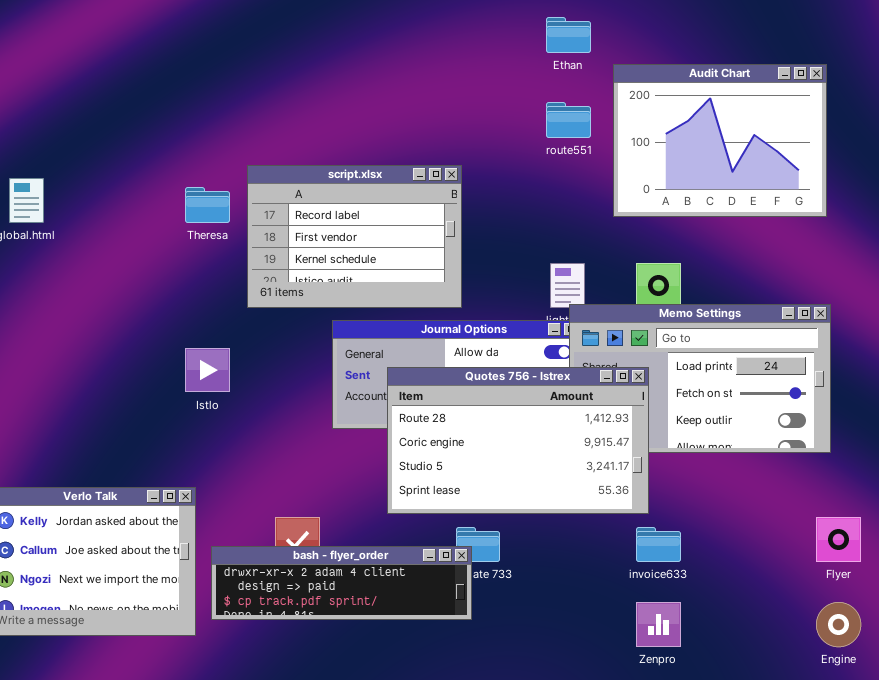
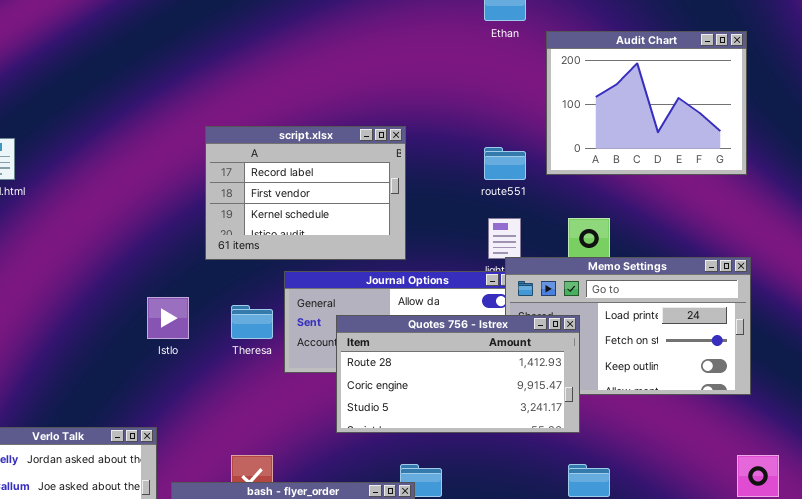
route551: [546,102,591,138] -> [484,147,526,180], moved
Theresa: [185,187,230,223] -> [231,305,273,339], moved
Quotes 756 - Istrex: [387,367,649,514] -> [336,315,580,433], resized

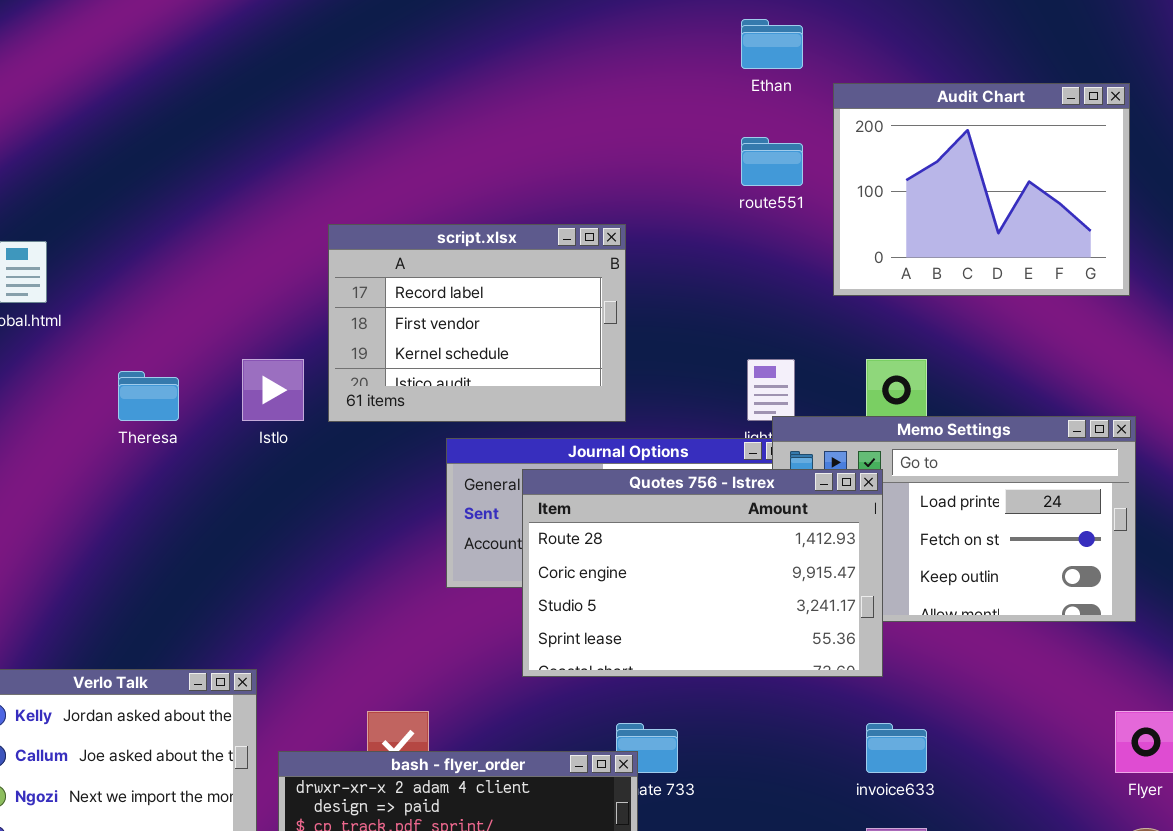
route551: [484,147,526,180] -> [741,137,803,186], moved
Istlo: [147,297,189,339] -> [242,359,304,421], moved
Theresa: [231,305,273,339] -> [118,371,179,421], moved
Quotes 756 - Istrex: [336,315,580,433] -> [522,469,883,677], resized

